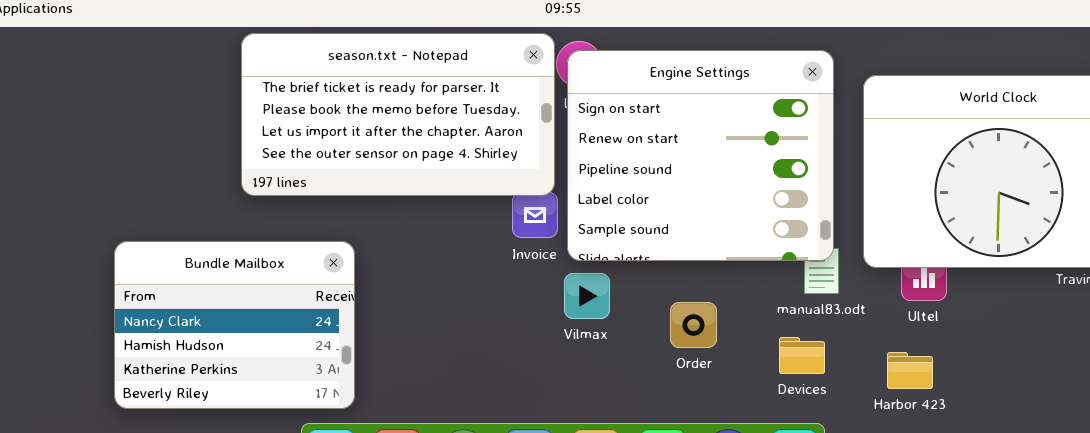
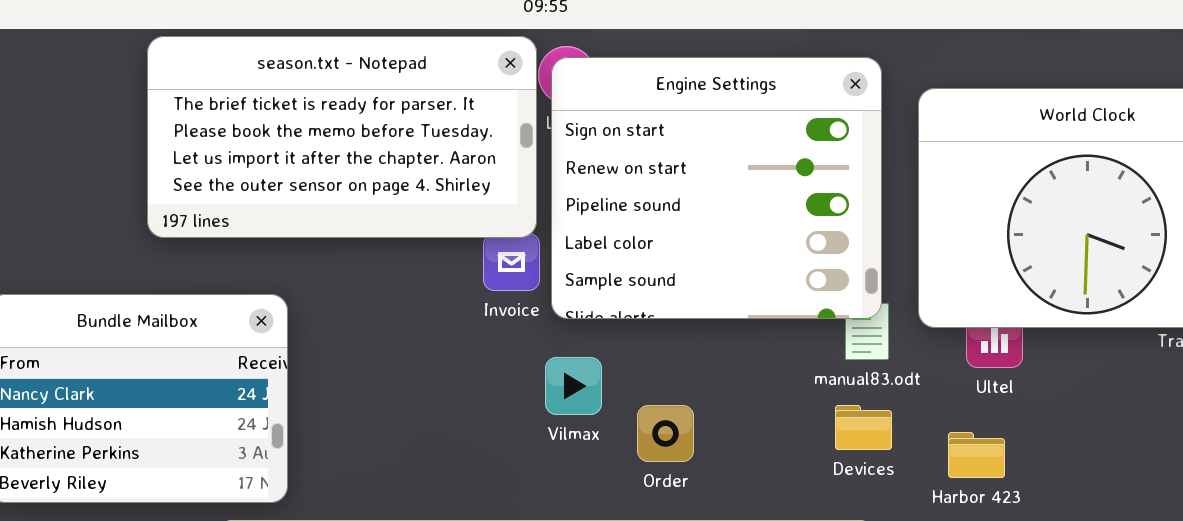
Vilmax: [564,273,610,319] -> [545,357,602,415], moved
Order: [670,302,717,348] -> [637,405,694,462], moved
Devices: [779,337,825,374] -> [835,405,892,450], moved

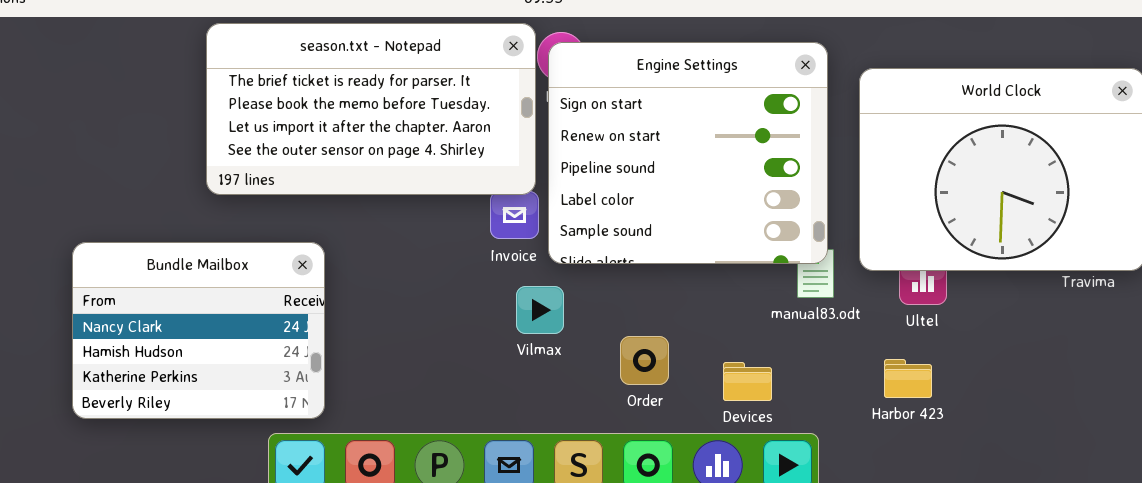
Vilmax: [545,357,602,415] -> [516,286,564,334], moved
Devices: [835,405,892,450] -> [723,362,772,401], moved

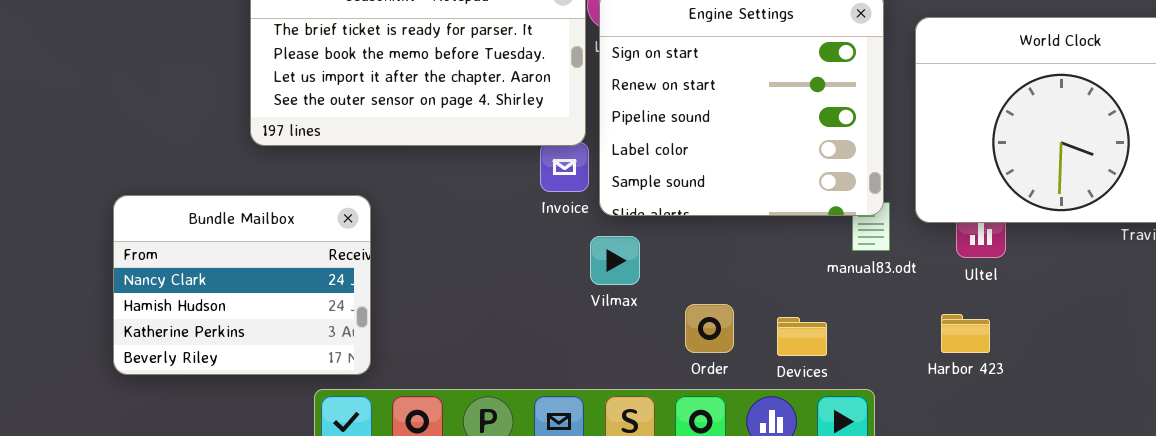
Vilmax: [516,286,564,334] -> [590,236,640,285], moved
Order: [620,336,669,385] -> [685,304,734,353], moved

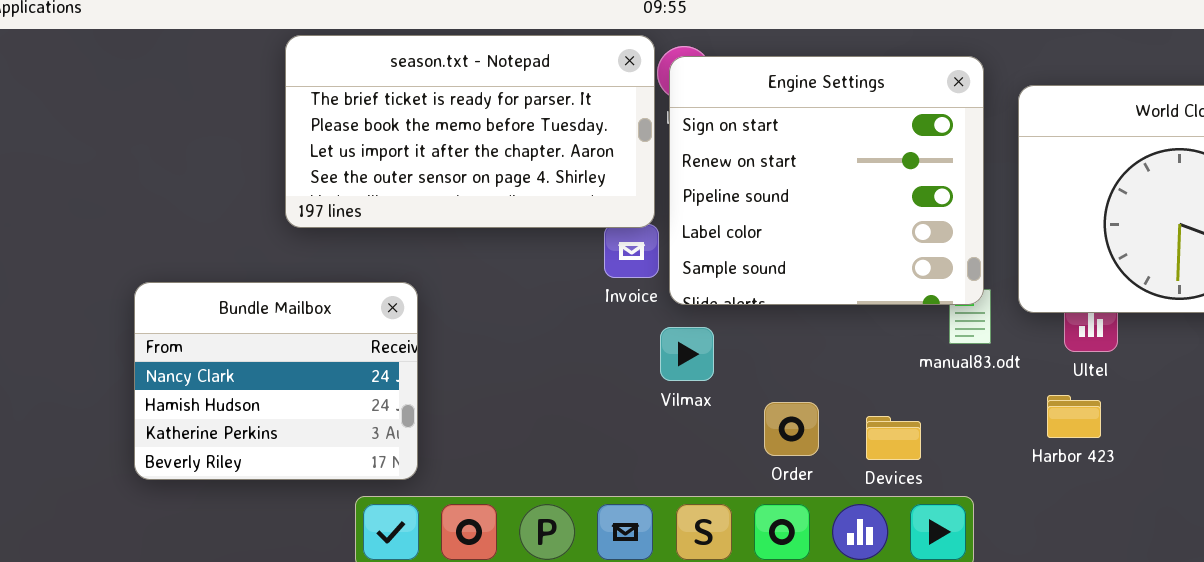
Harbor 423: [941,314,990,353] -> [1047,395,1101,438], moved

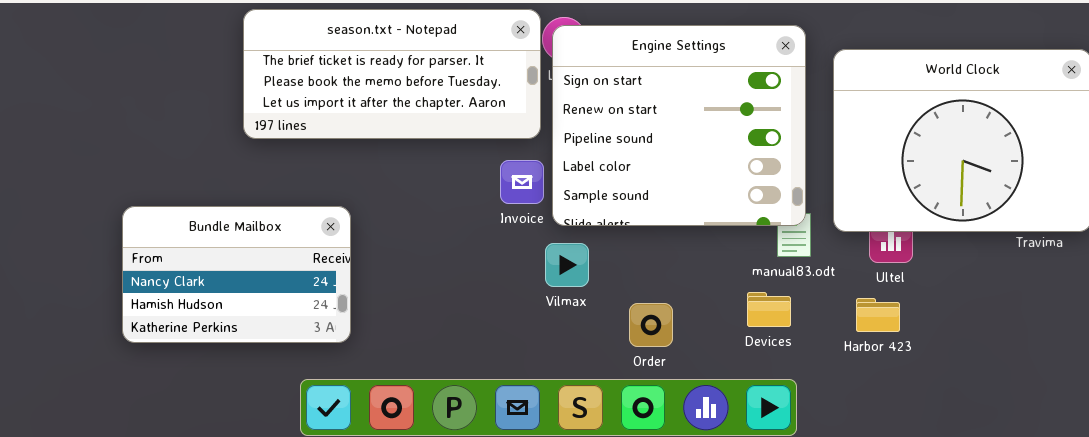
season.txt - Notepad: [285,35,655,228] -> [243,9,541,139], resized
Bundle Mailbox: [134,282,418,480] -> [122,206,351,343], resized
Devices: [866,416,921,460] -> [747,292,791,327], moved

